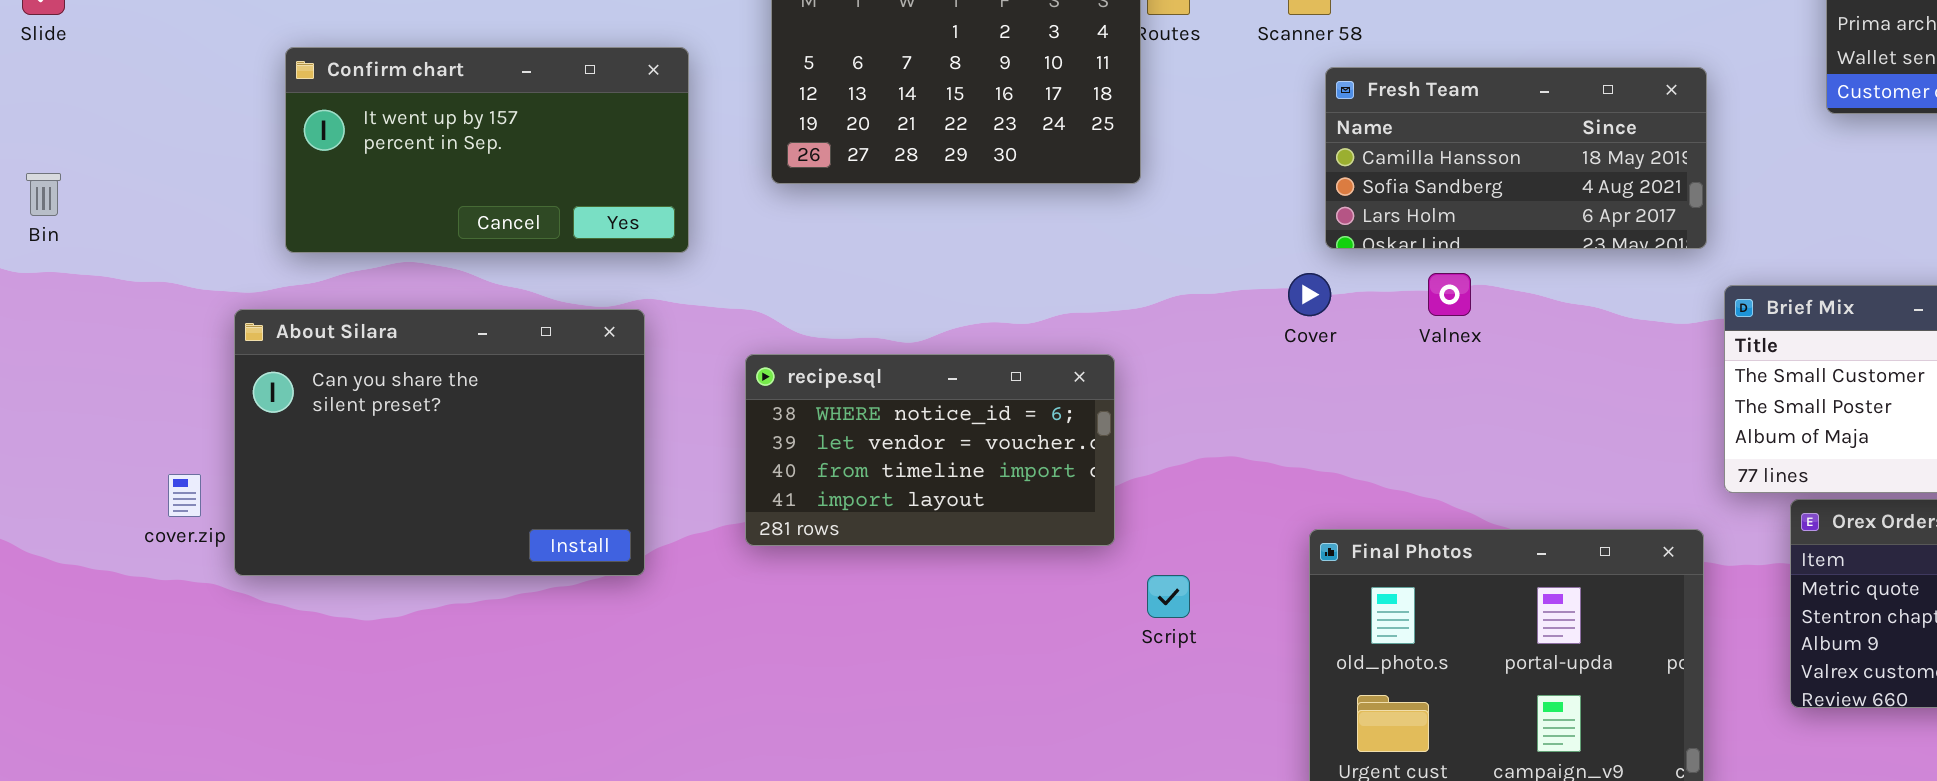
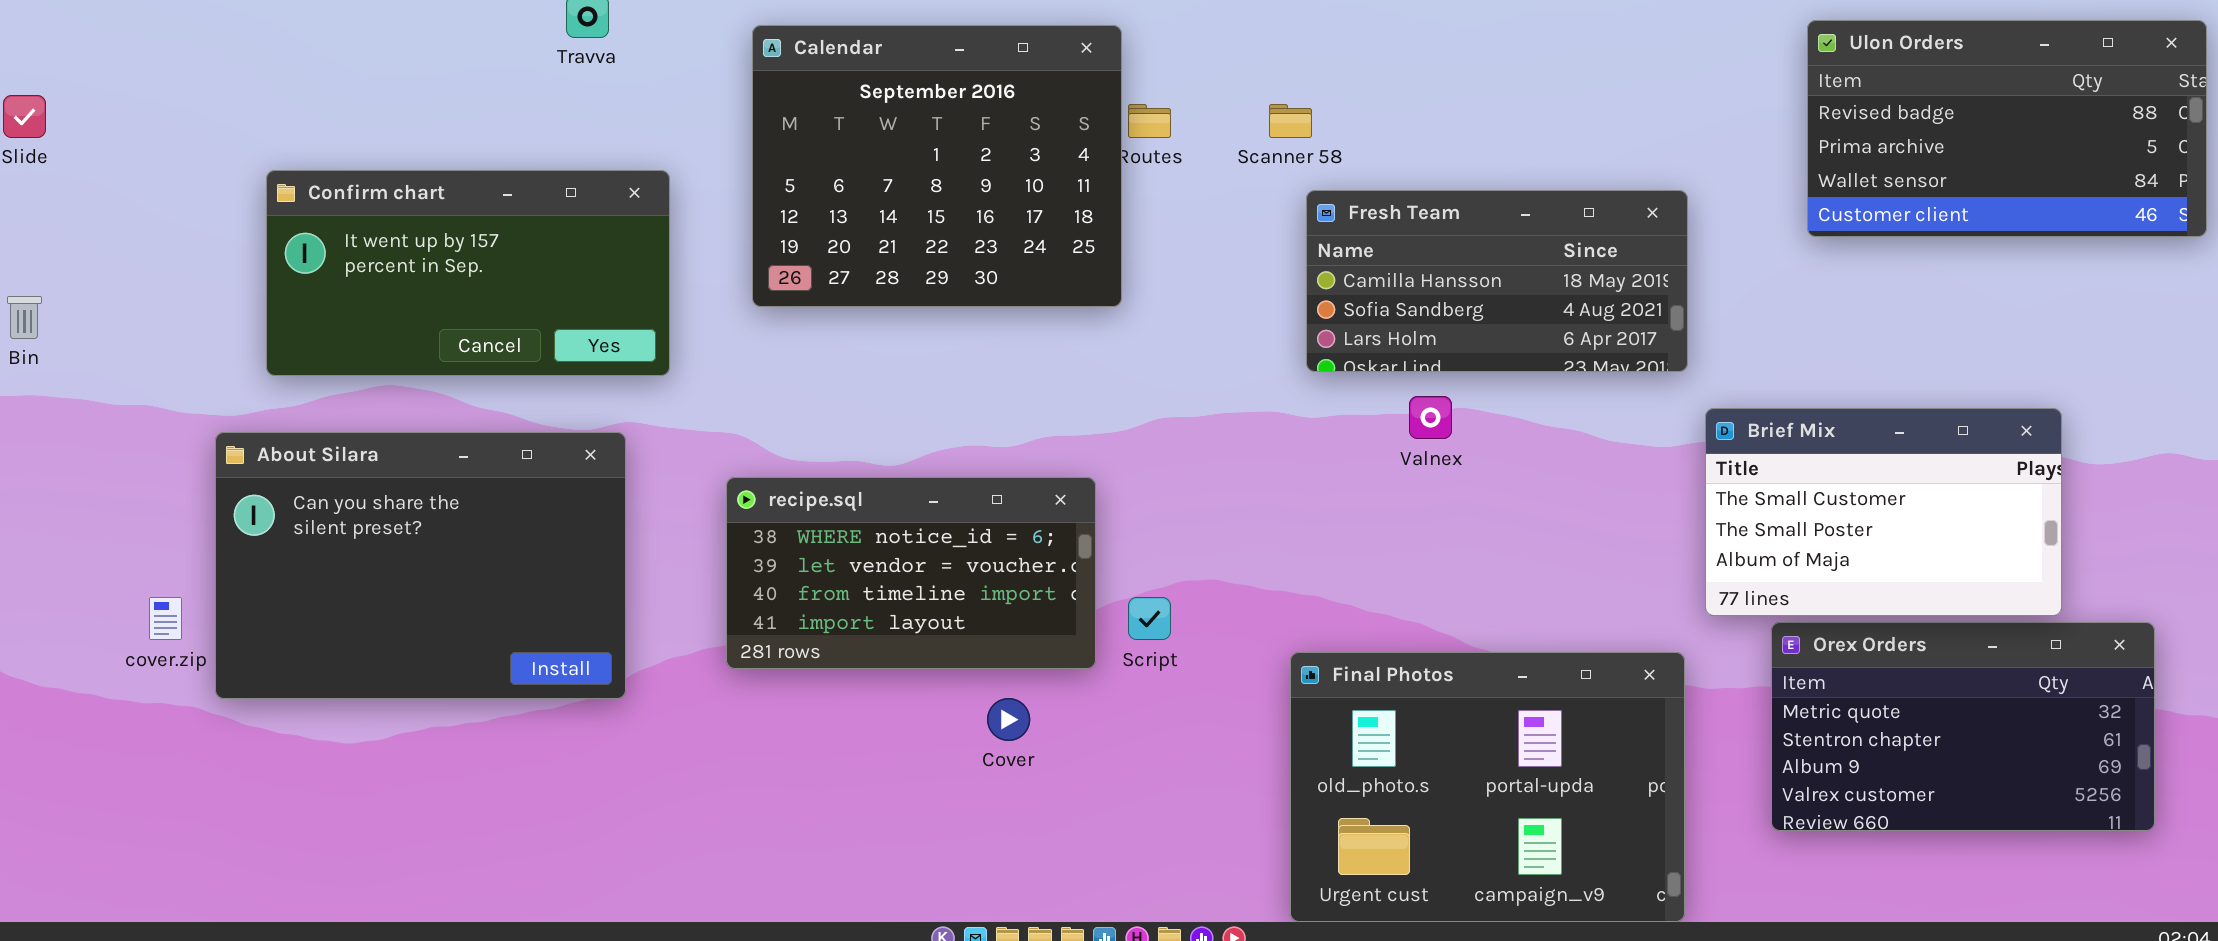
Cover: [1288,273,1331,316] -> [987,698,1030,741], moved
Script: [1147,575,1190,618] -> [1128,597,1171,640], moved

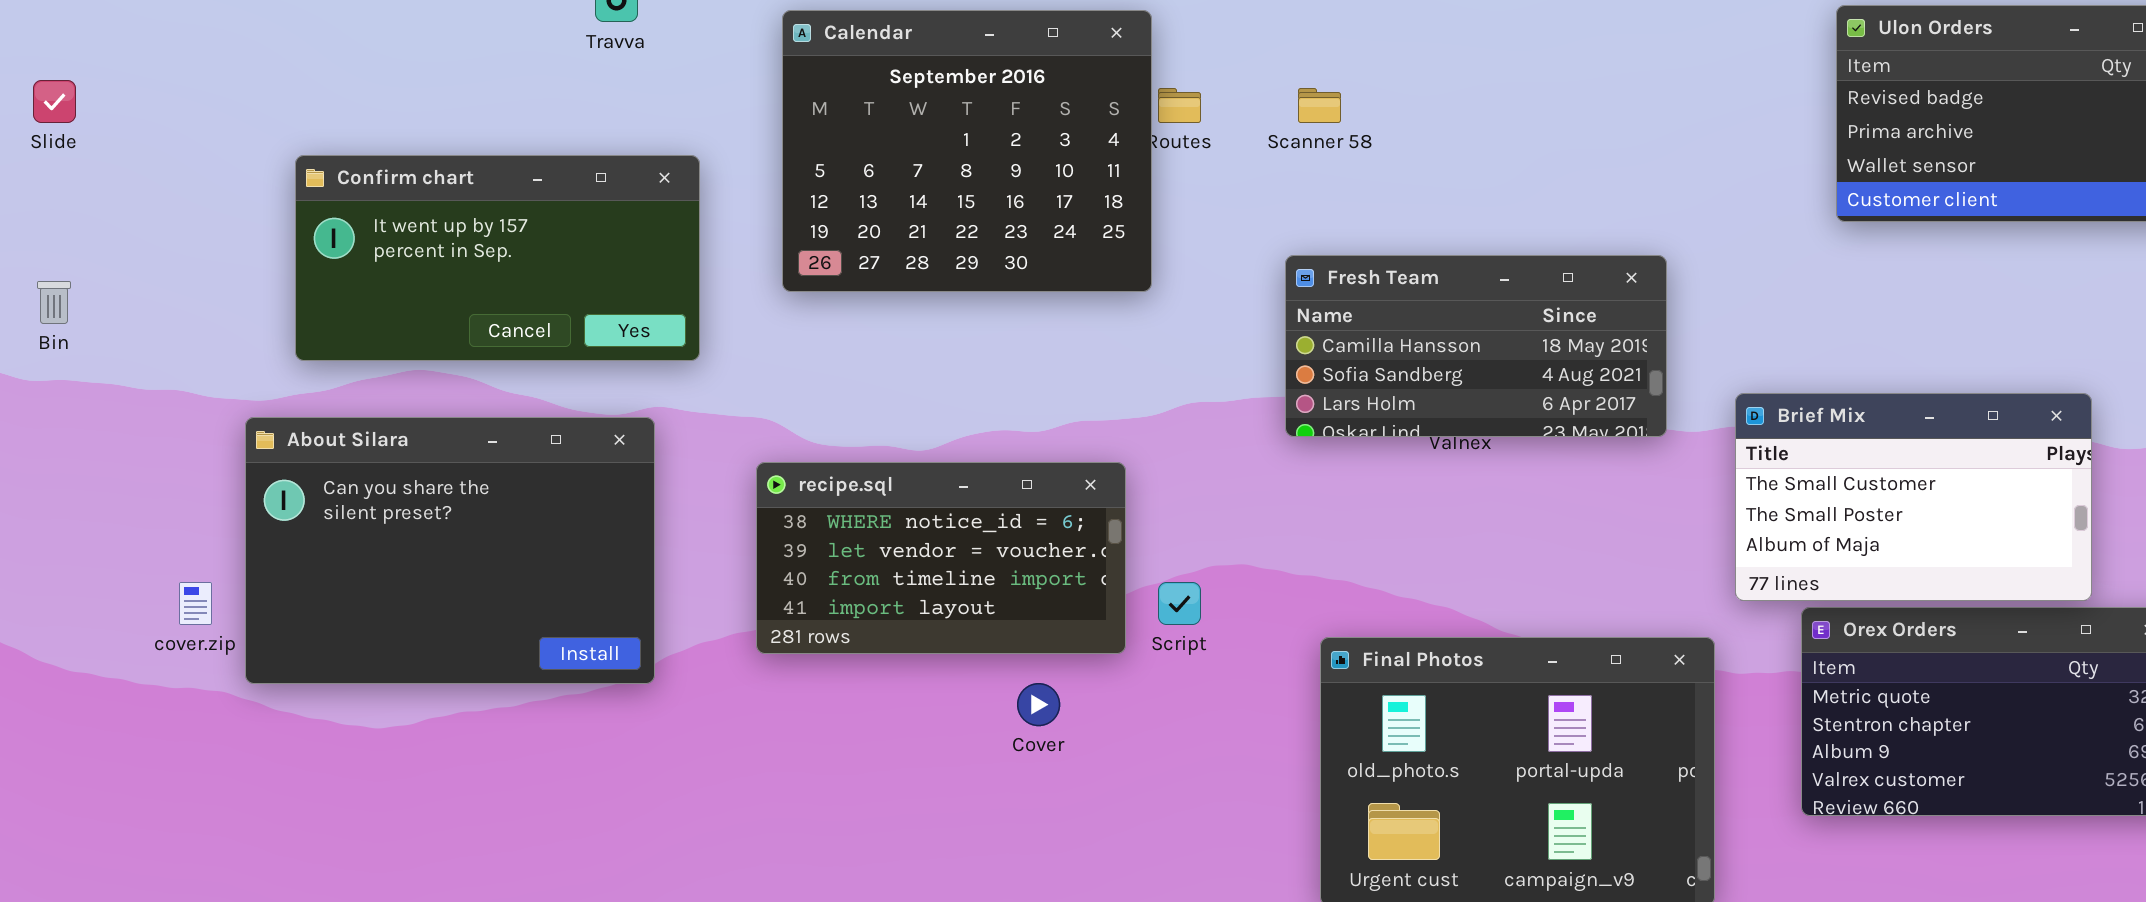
Fresh Team: [1306,190,1688,372] -> [1285,255,1667,437], moved

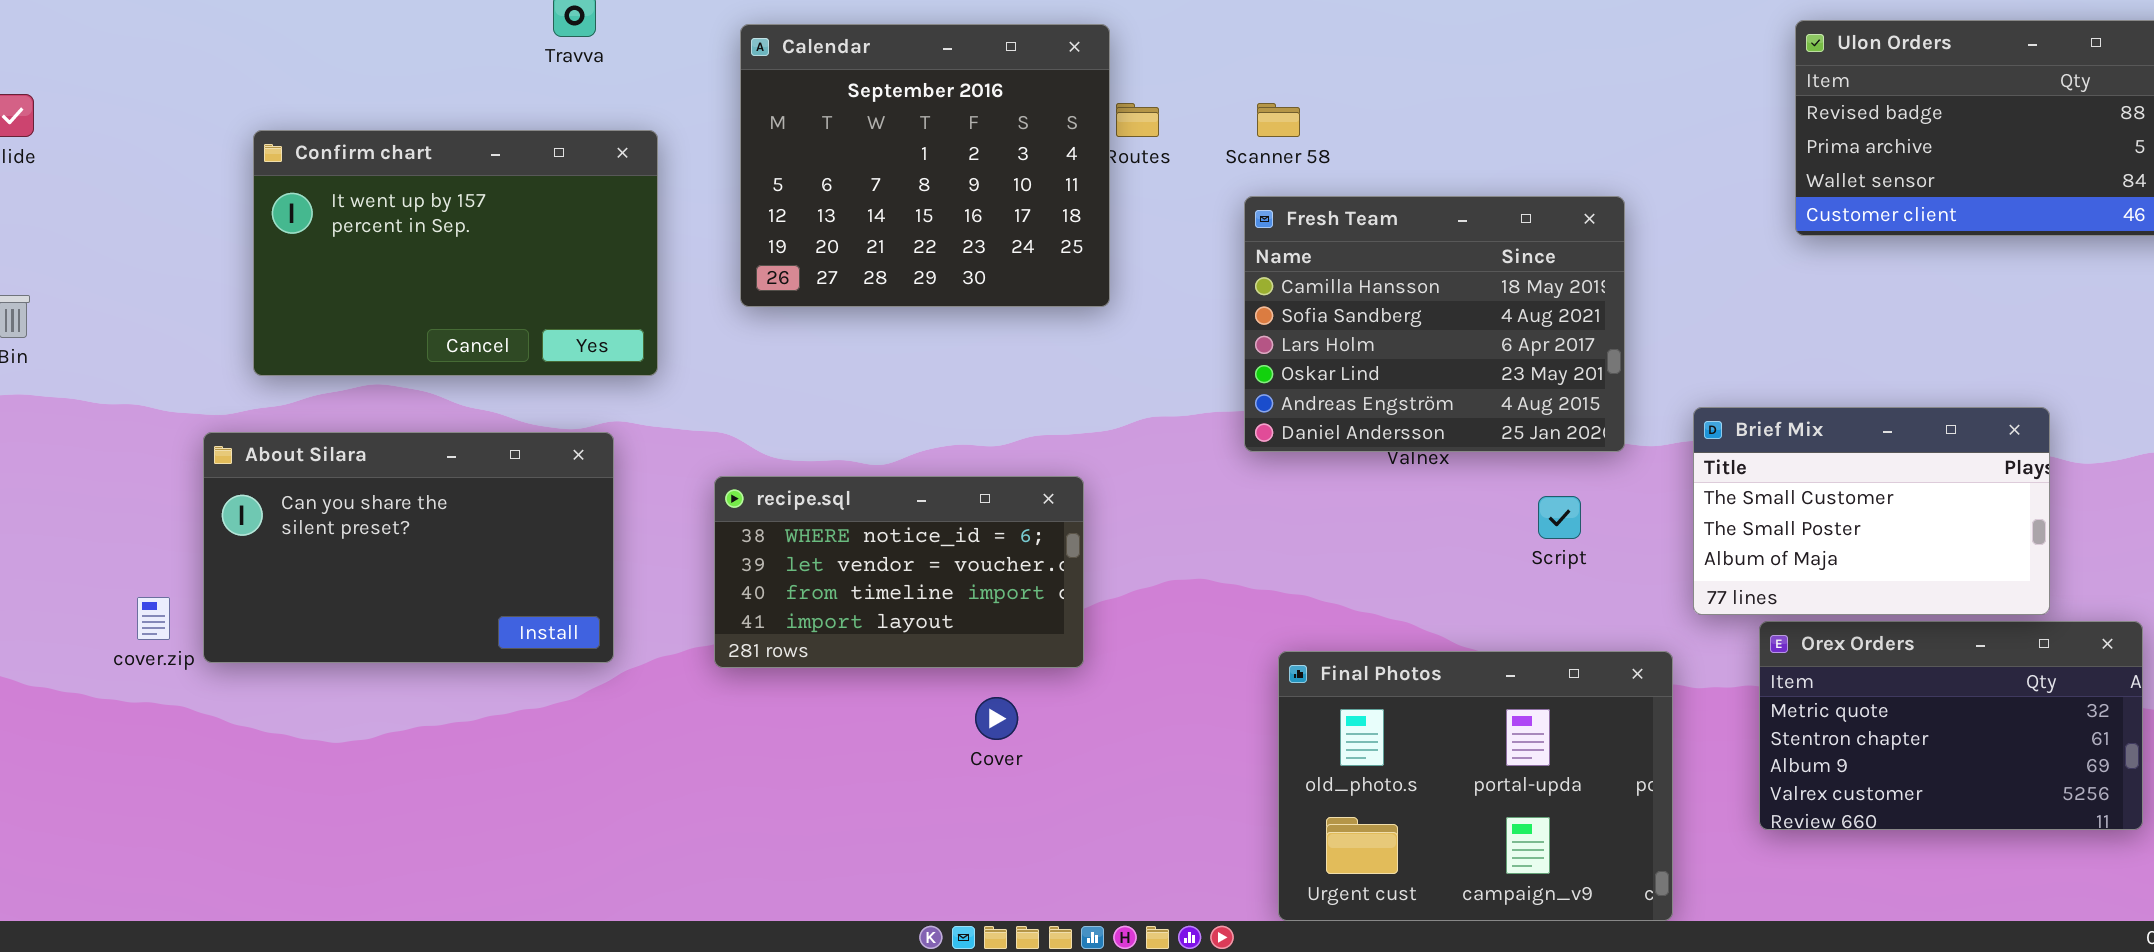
Confirm chart: [295,155,700,361] -> [253,130,658,376], resized
Fresh Team: [1285,255,1667,437] -> [1244,196,1625,452], resized
About Silara: [245,417,655,684] -> [203,432,614,663], resized
Script: [1158,582,1201,625] -> [1538,496,1581,539], moved

